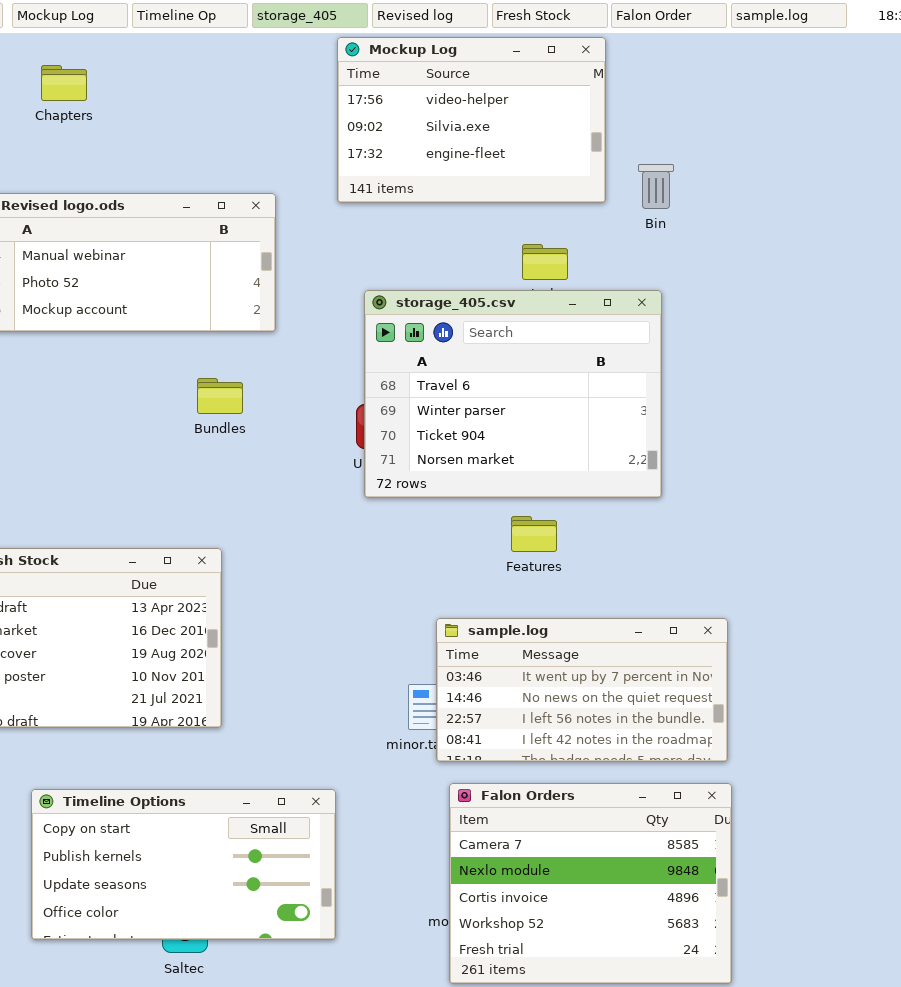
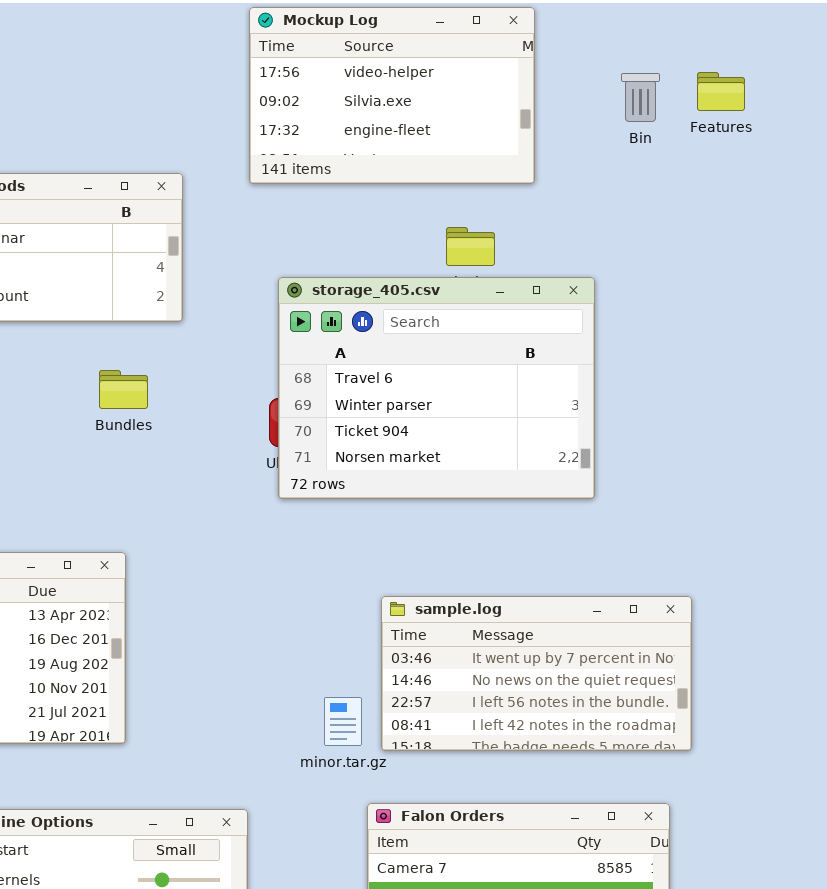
Bin: [638,164,674,209] -> [621,73,660,122], moved
Features: [511,516,557,552] -> [697,72,745,111], moved
sample.log: [436,618,728,762] -> [381,596,692,751], moved

